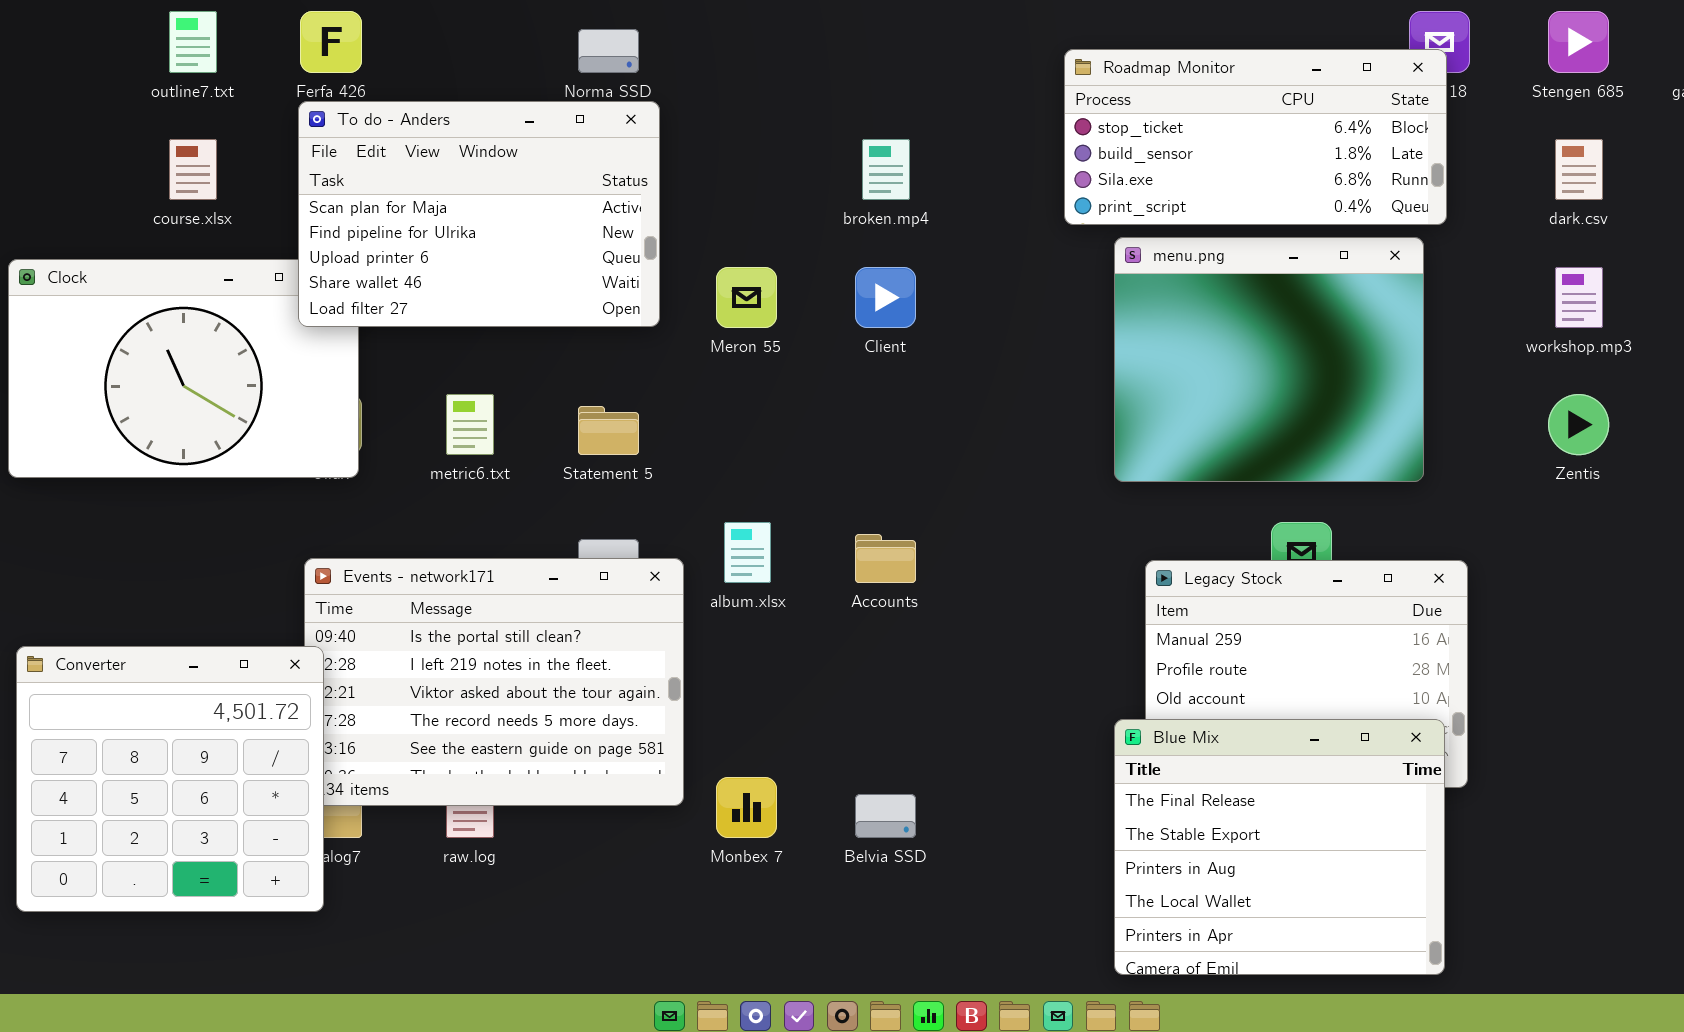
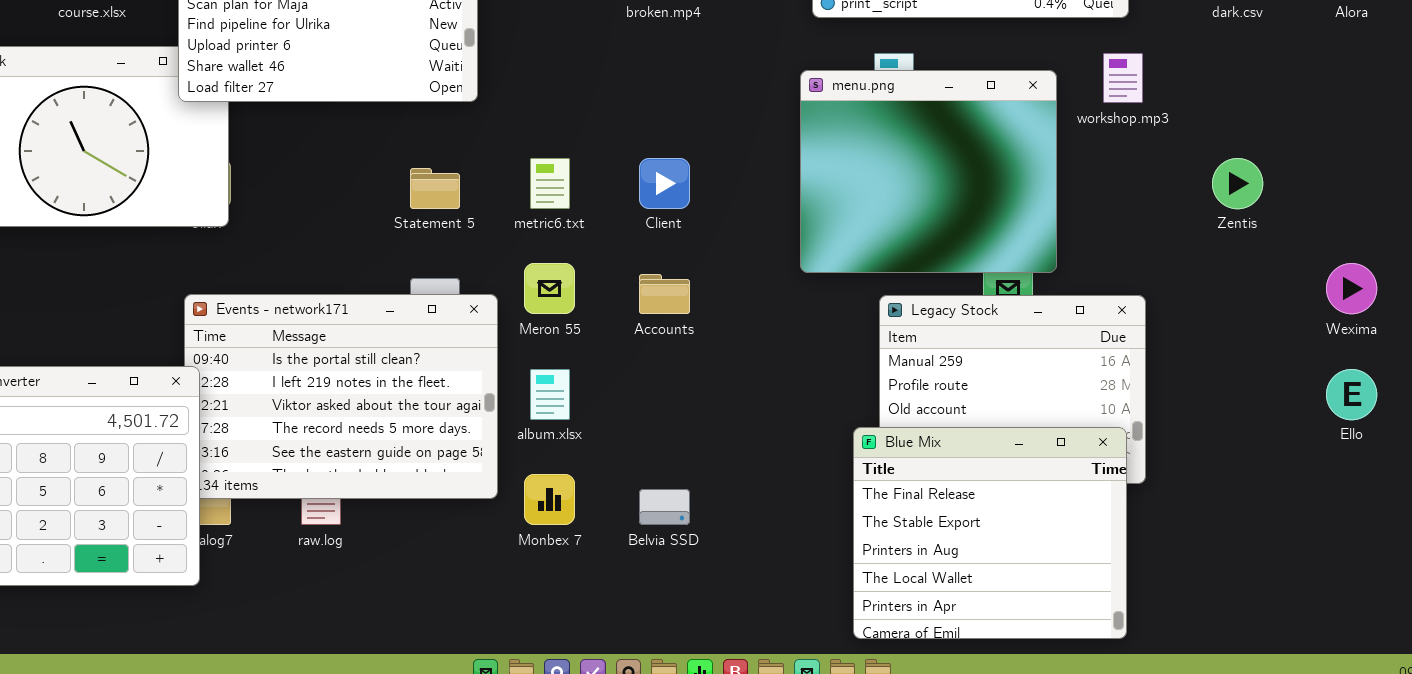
menu.png: [1114,237,1424,482] -> [800,70,1057,273], moved
Meron 55: [716,267,777,328] -> [524,263,575,314], moved
Client: [855,267,916,328] -> [639,158,690,209], moved
workshop.mp3: [1555,267,1603,328] -> [1103,53,1143,103], moved
metric6.txt: [446,394,494,455] -> [530,158,570,209], moved
album.xlsx: [724,522,771,583] -> [530,369,570,420], moved

